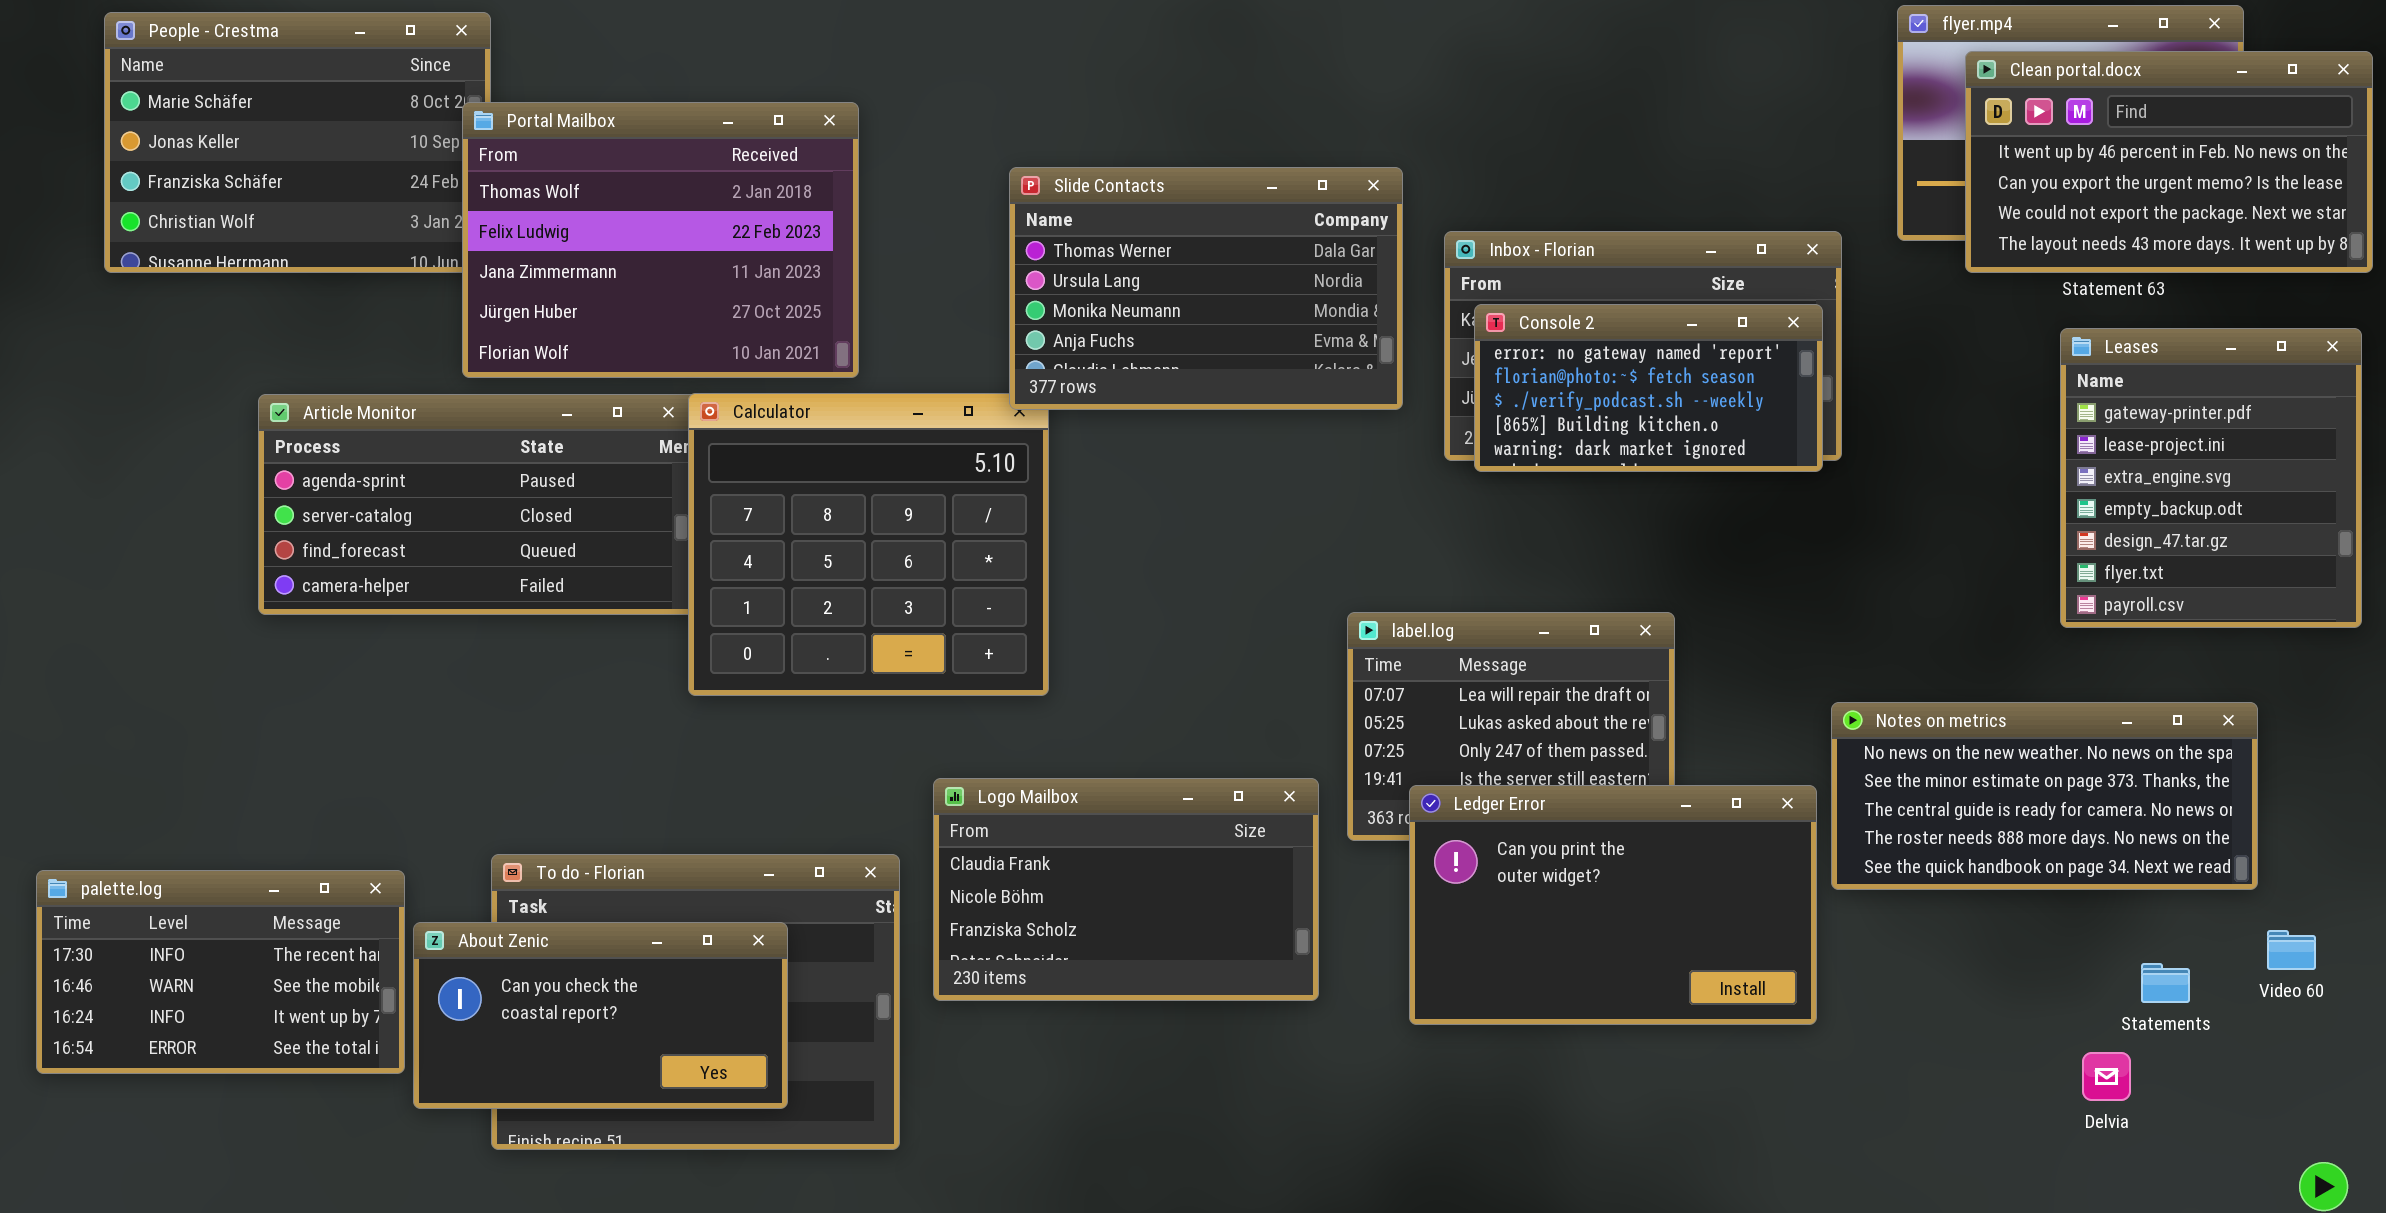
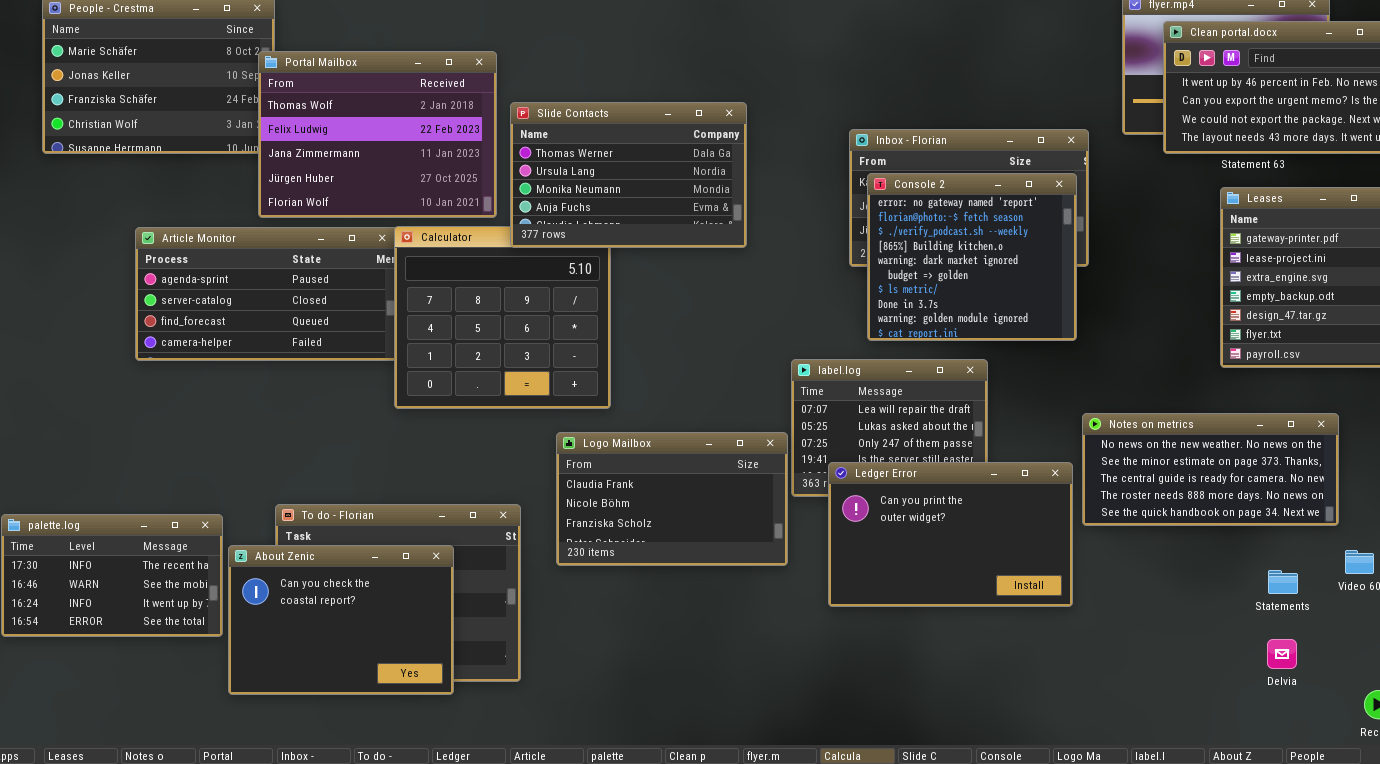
Slide Contacts: [1009,167,1403,410] -> [510,102,747,248], moved
Console 2: [1474,304,1823,472] -> [867,173,1077,341], resized
Logo Mailbox: [933,778,1319,1001] -> [556,432,788,566], moved
About Zenic: [413,922,788,1109] -> [228,545,454,695], resized
Delvia: [2082,1052,2131,1101] -> [1267,639,1297,669], moved

